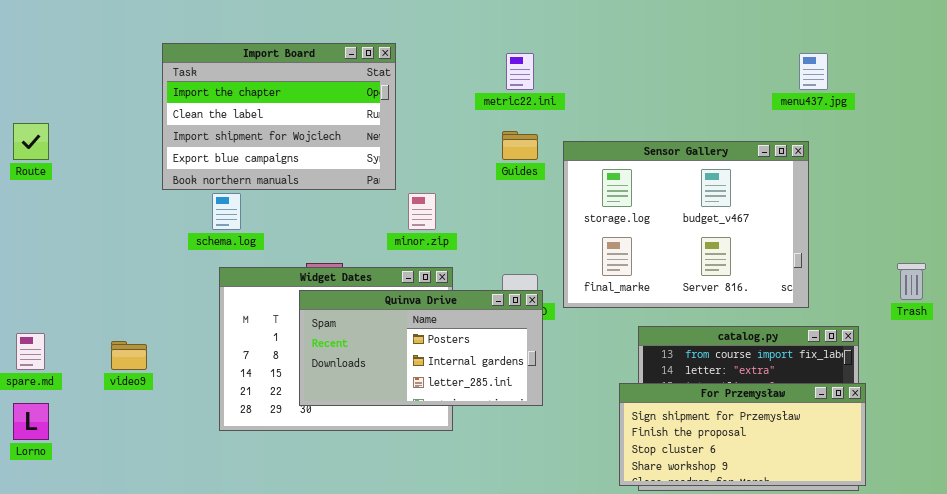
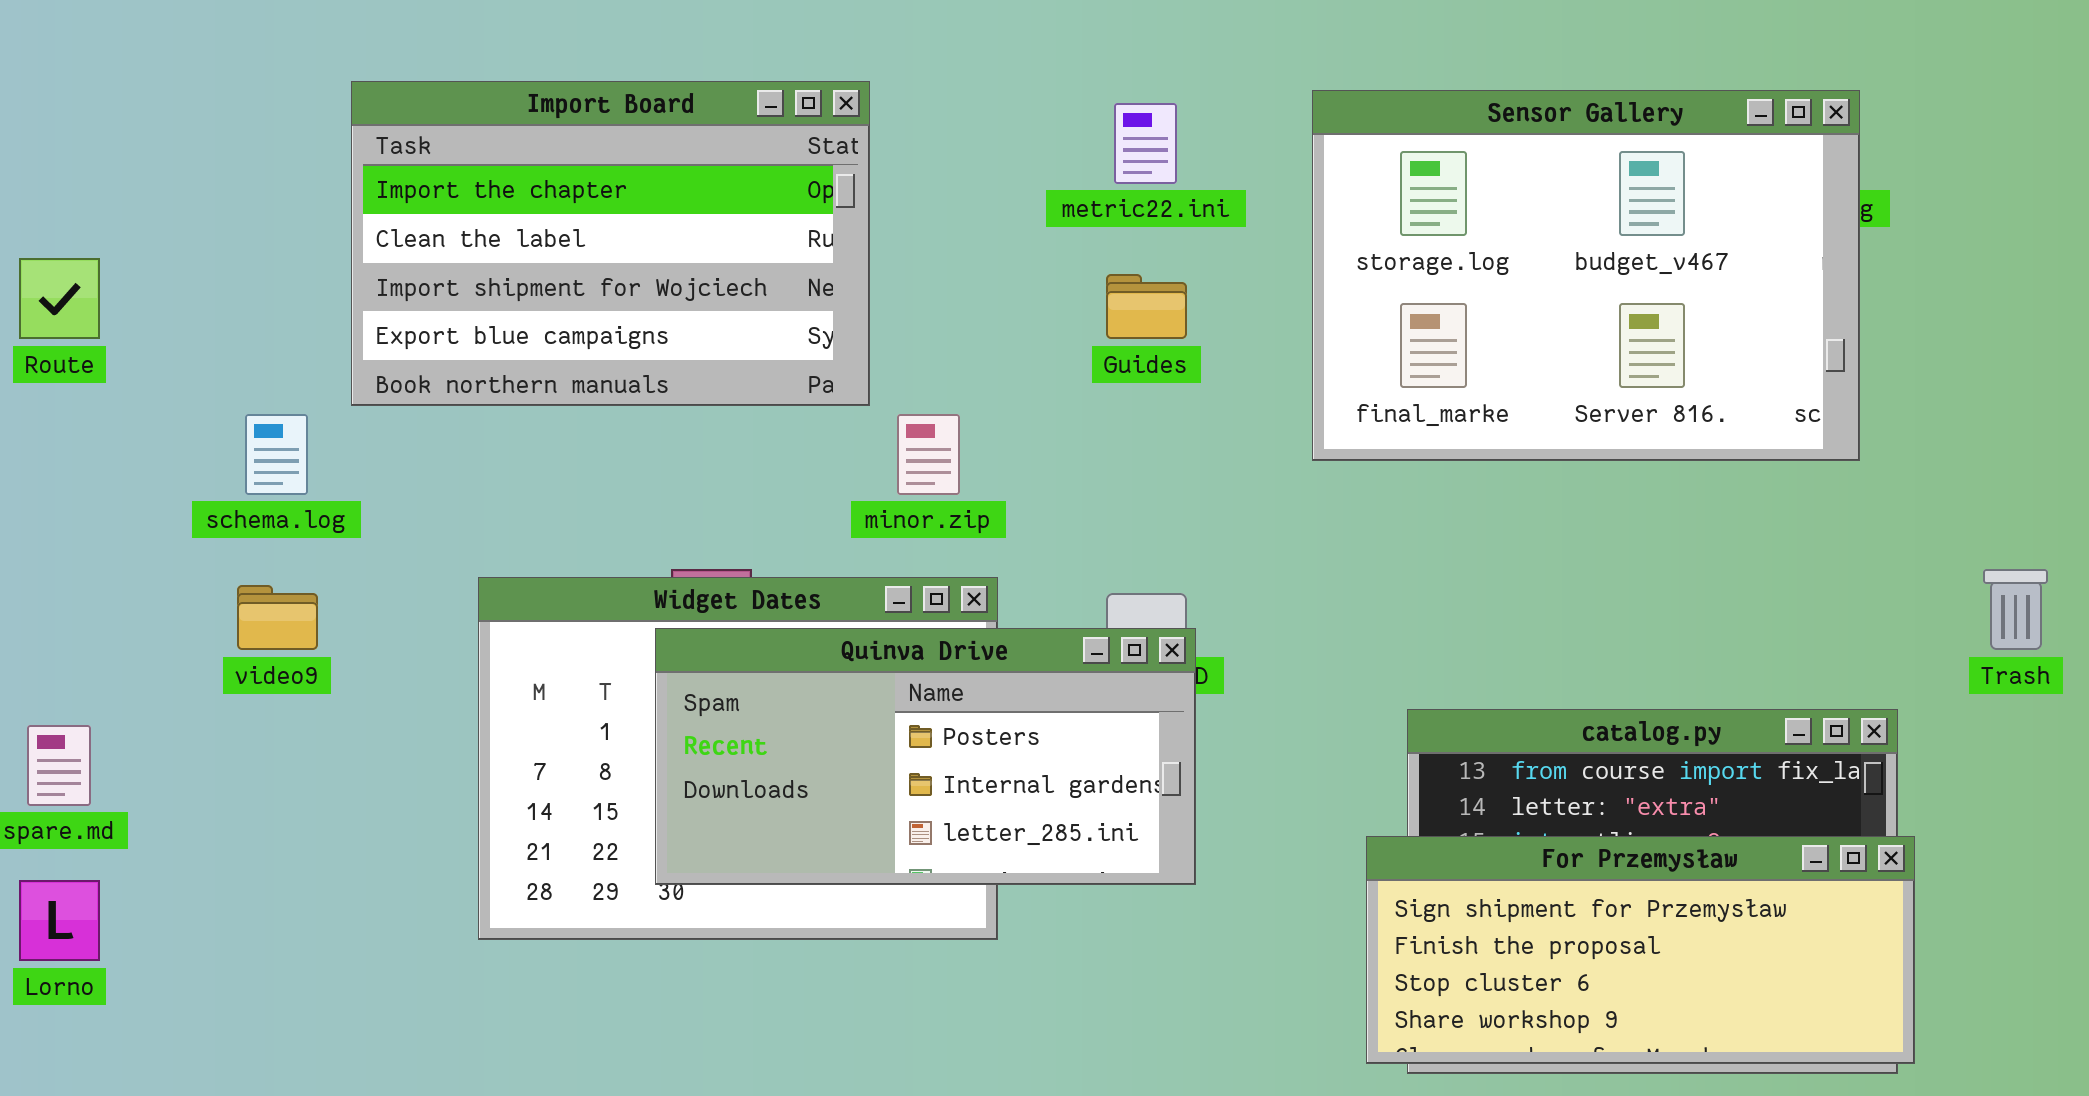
Sensor Gallery: [563,141,809,308] -> [1312,90,1860,461], moved
schema.log: [212,193,241,230] -> [245,414,308,495], moved
video9: [111,341,147,370] -> [237,585,318,650], moved

